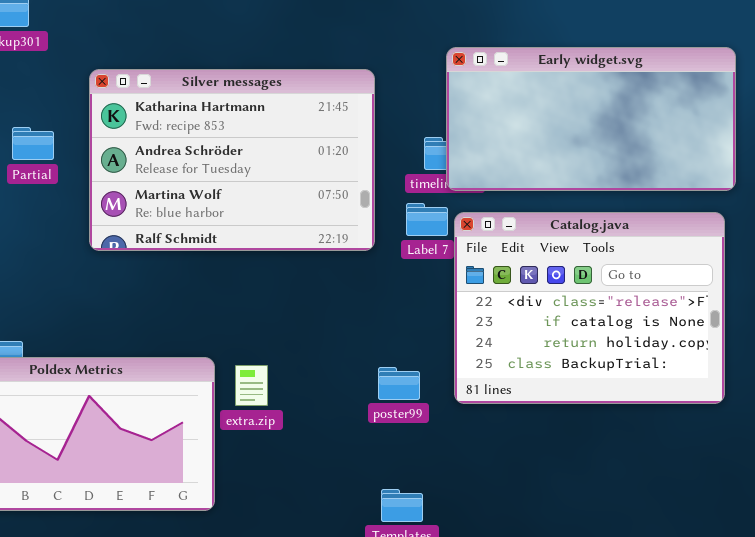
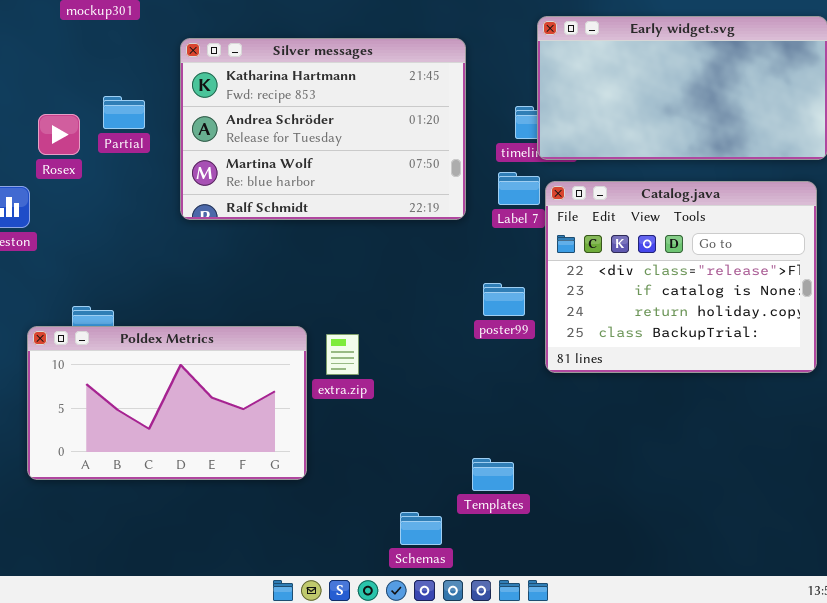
poster99: [378,367,420,400] -> [483,283,525,316], moved

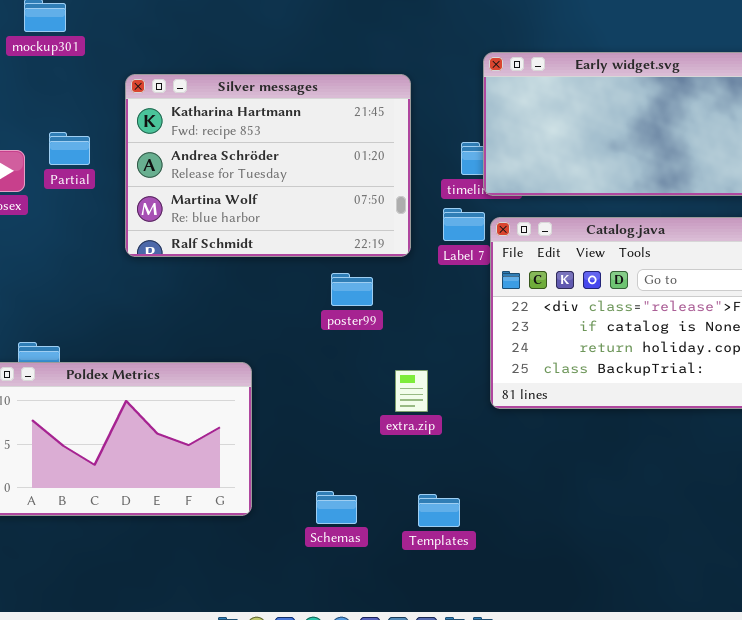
poster99: [483,283,525,316] -> [331,273,373,306], moved
extra.zip: [326,334,359,375] -> [395,370,428,412], moved
Schemas: [400,512,442,545] -> [316,491,357,524], moved

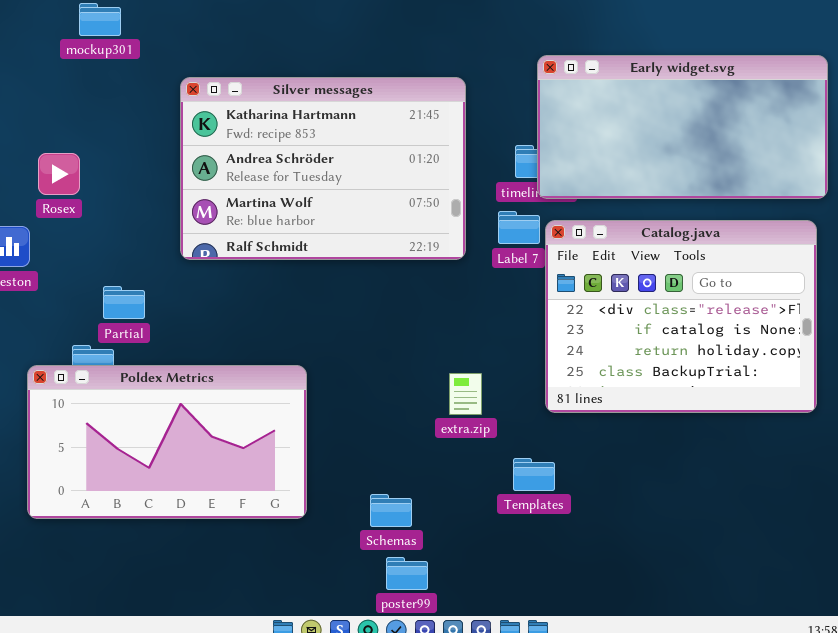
Partial: [49,132,90,165] -> [103,286,145,319], moved
poster99: [331,273,373,306] -> [386,557,428,590], moved
Templates: [418,494,460,527] -> [513,458,555,491], moved

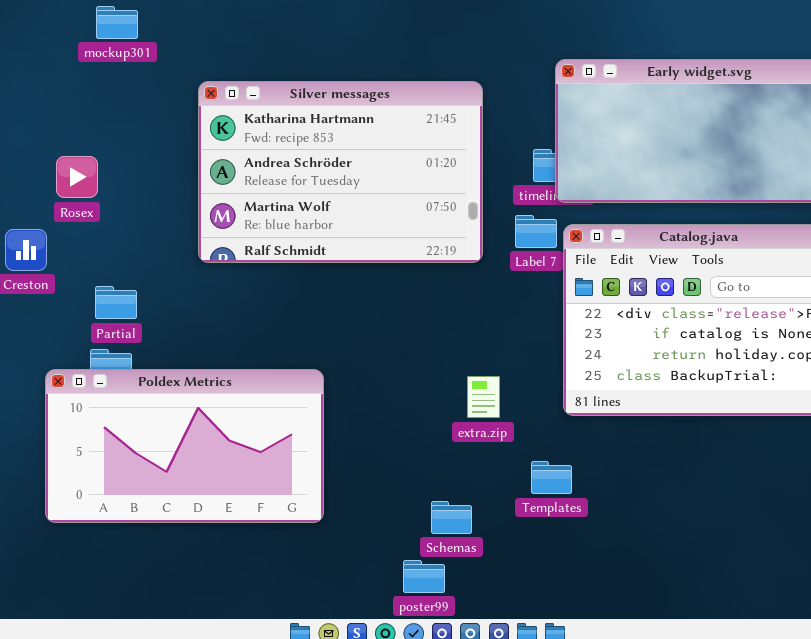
Partial: [103,286,145,319] -> [95,286,137,319], moved
Schemas: [370,494,412,527] -> [431,501,472,534], moved

